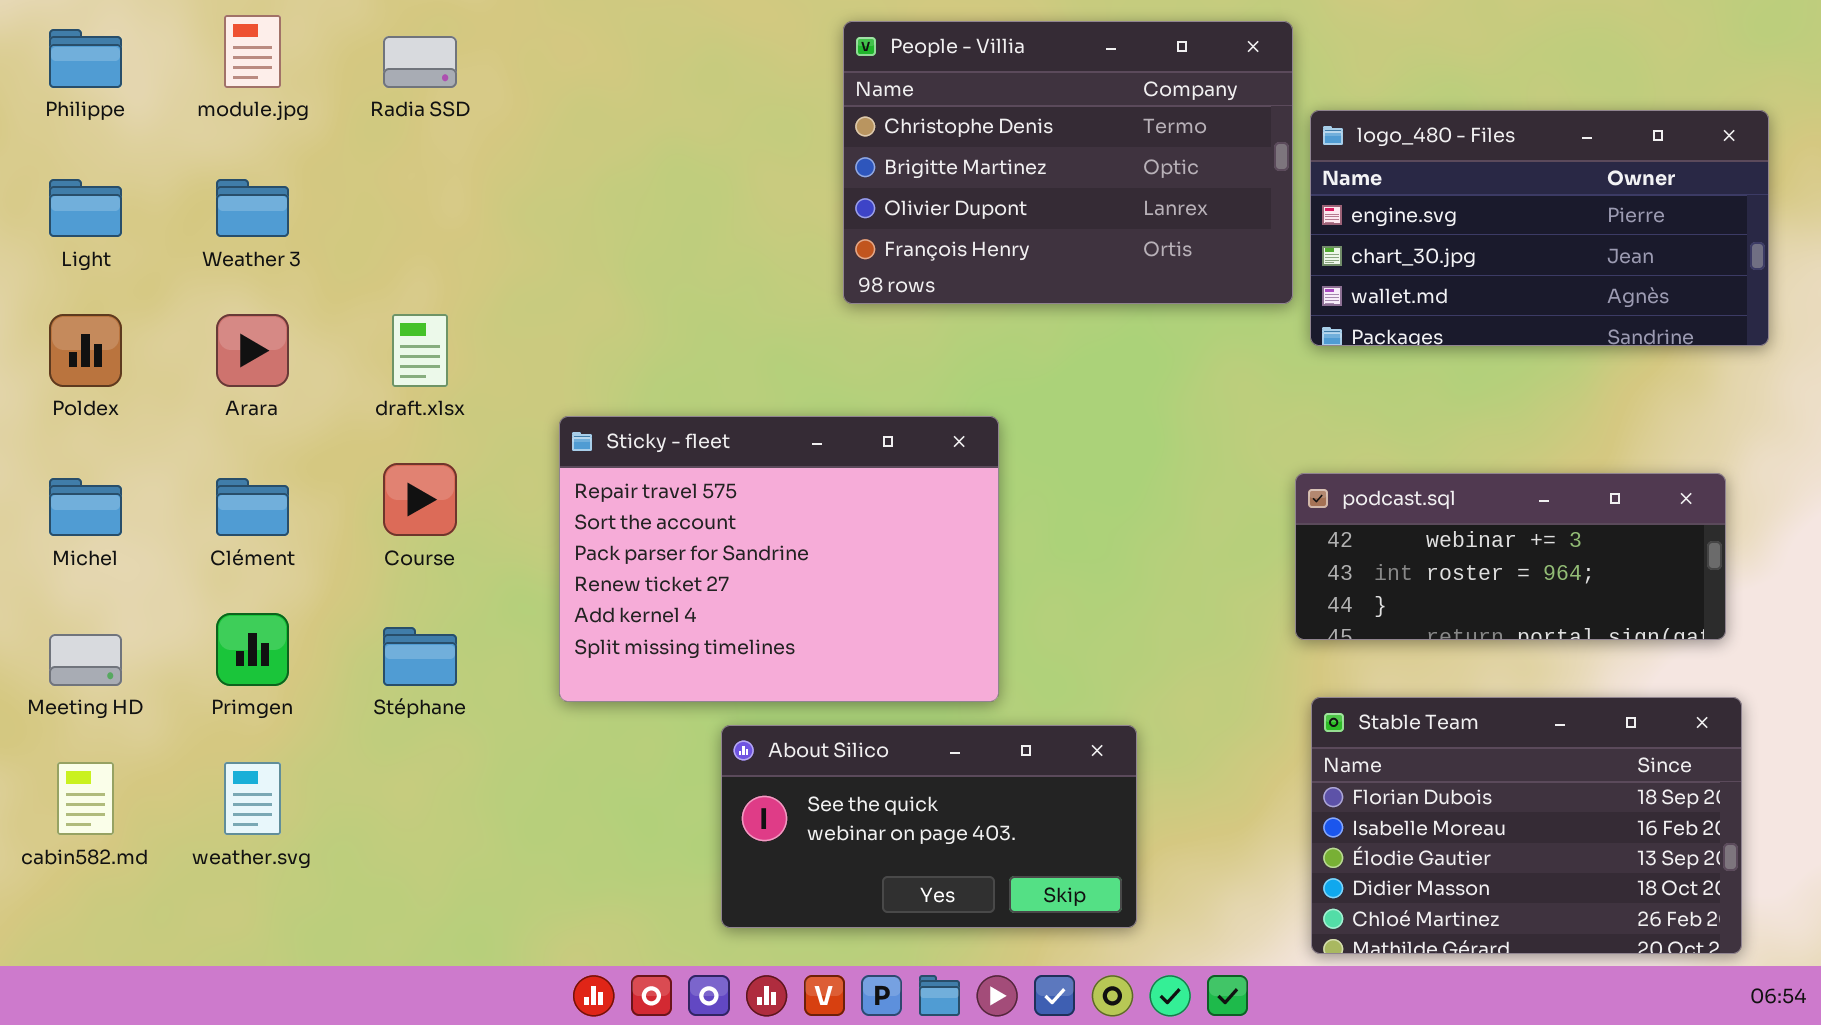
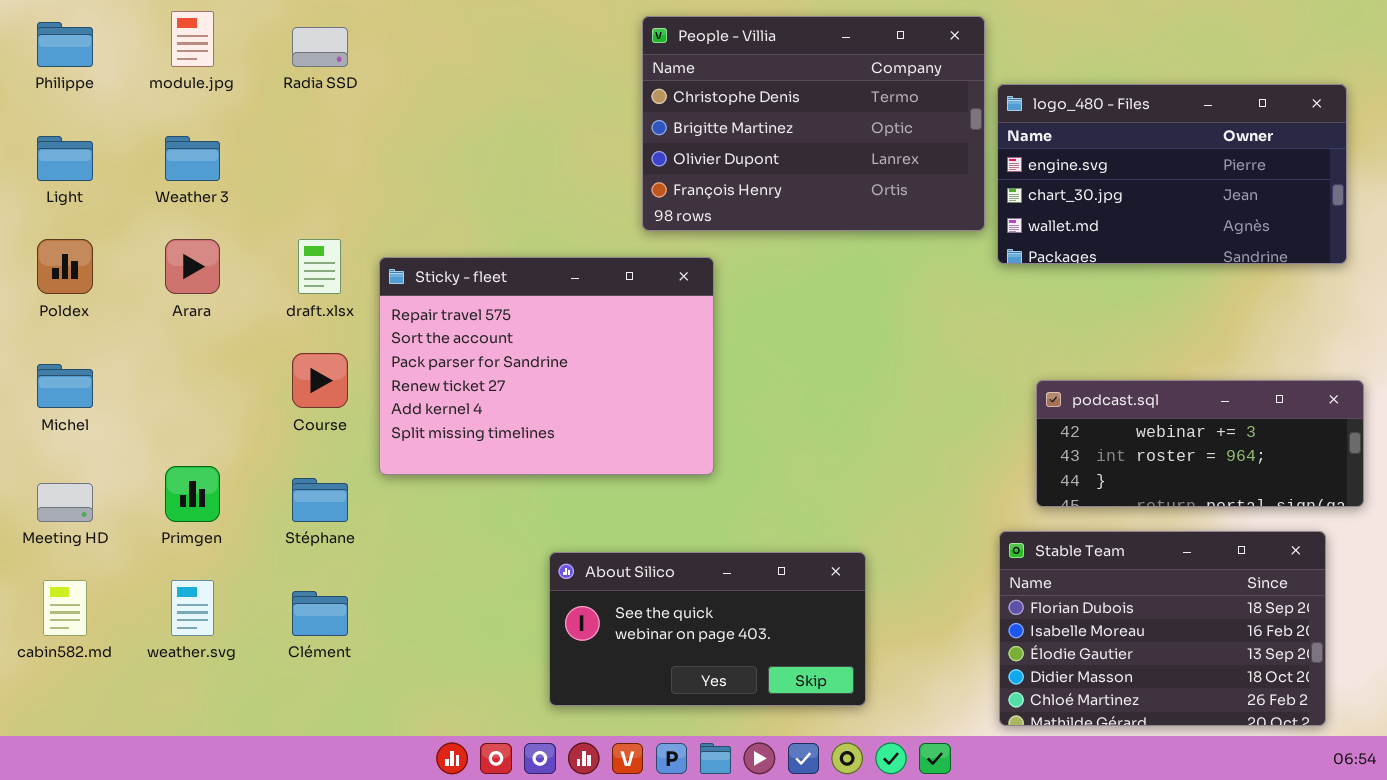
Sticky - fleet: [559,416,999,702] -> [379,257,714,475], moved
podcast.sql: [1295,473,1726,640] -> [1036,380,1364,507], moved
Clément: [216,478,289,536] -> [292,591,348,636], moved

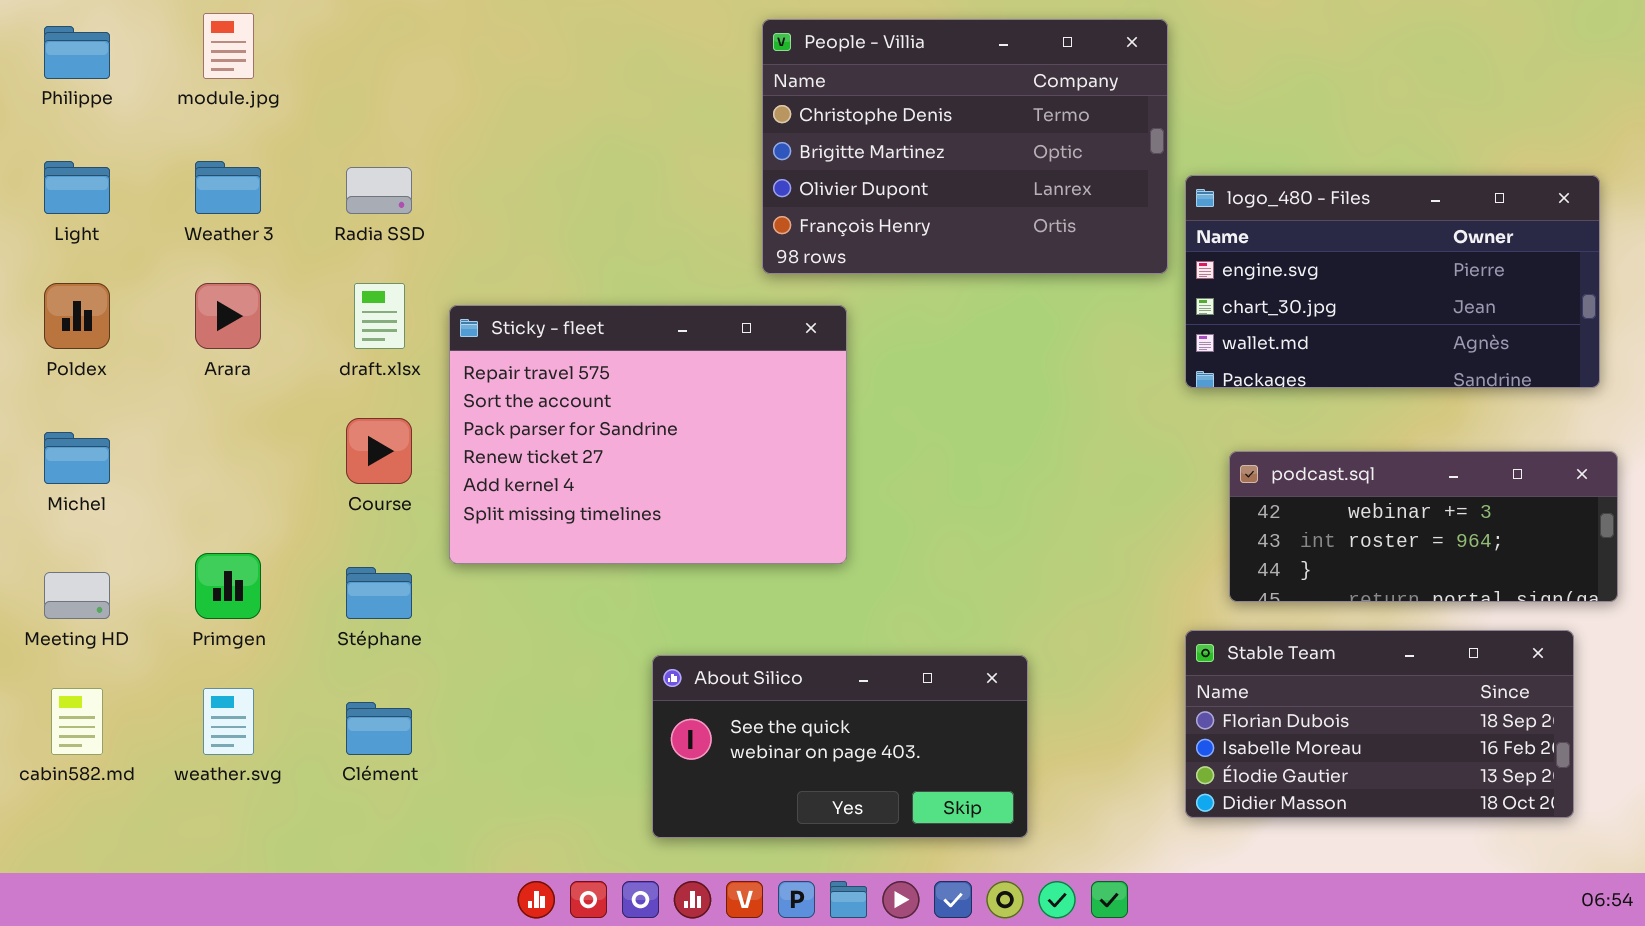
Radia SSD: [292,27,348,67] -> [346,167,412,214], moved
logo_480 - Files: [997,84,1347,264] -> [1185,175,1600,388], moved
Stable Team: [999,531,1326,726] -> [1185,630,1574,818], resized

